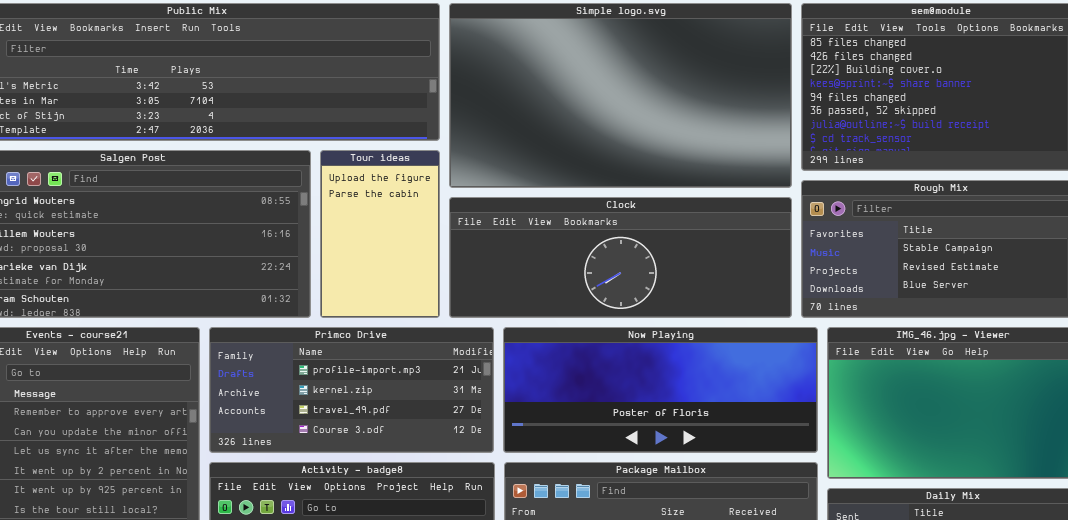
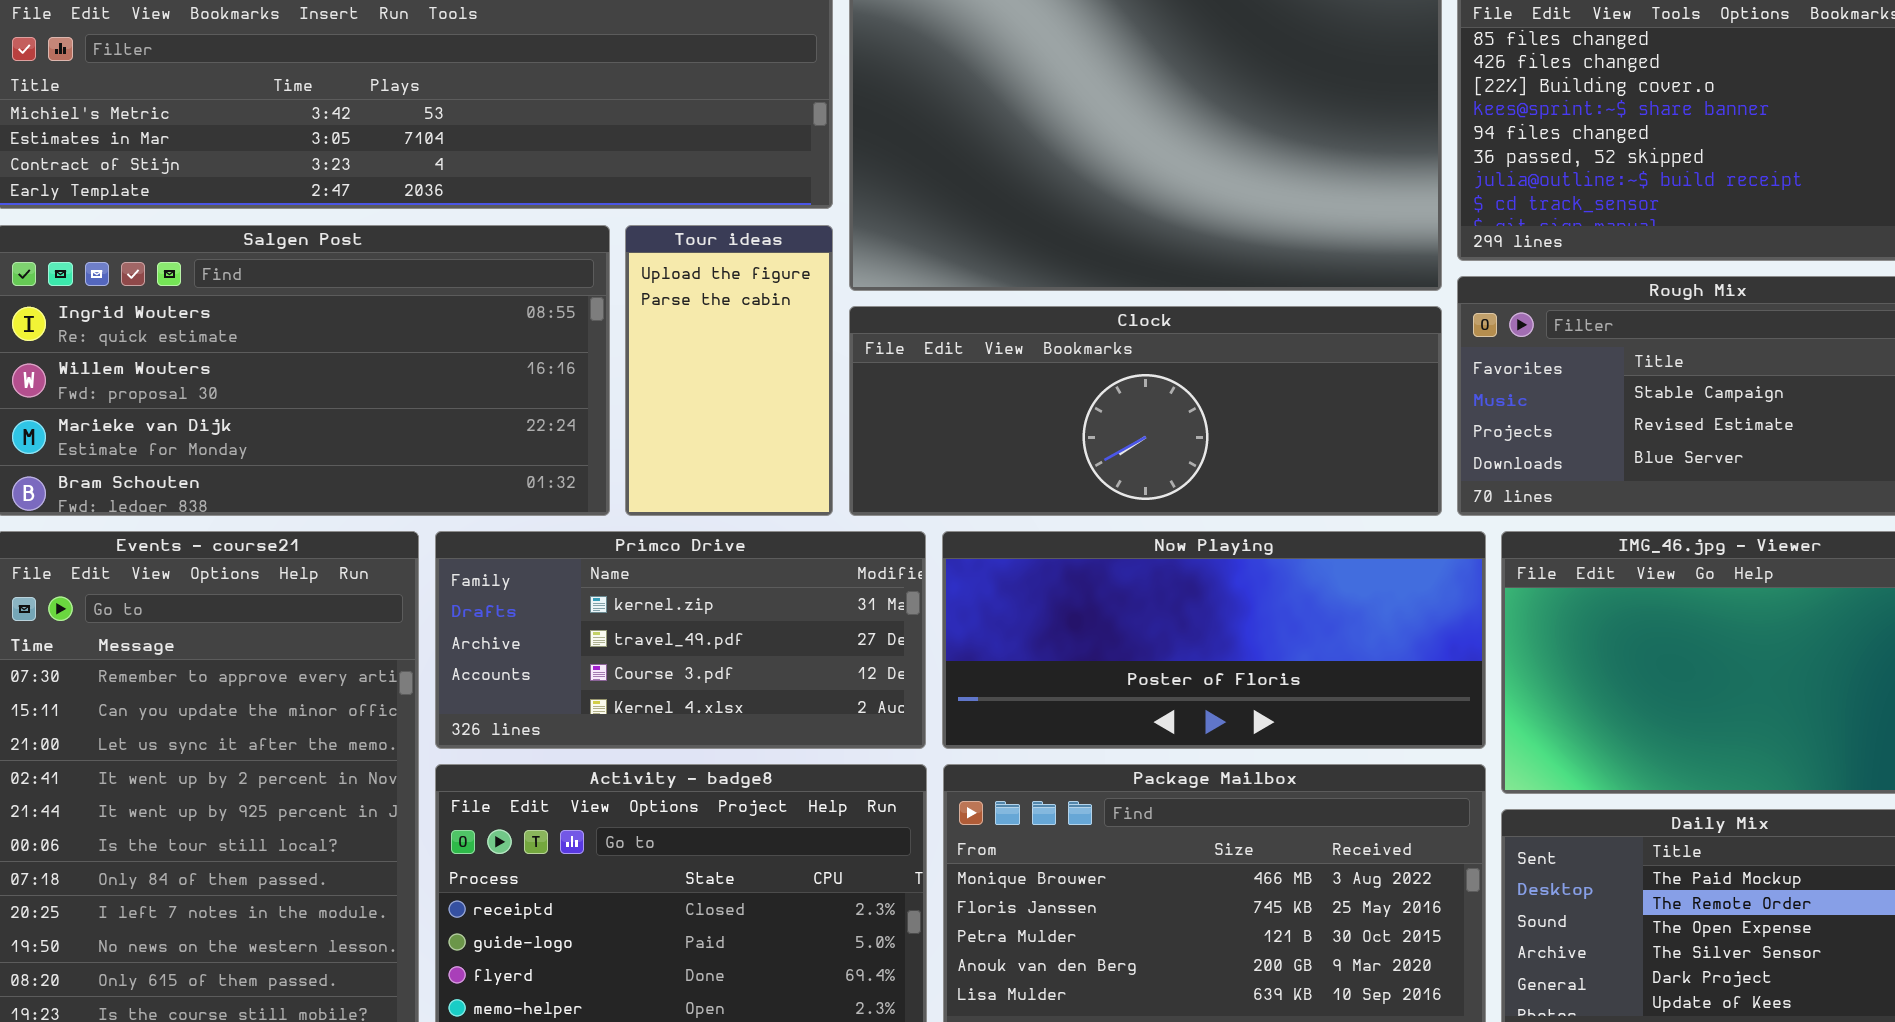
Primco Drive: [209,327,494,453] -> [435,531,926,749], scrolled down 1 row

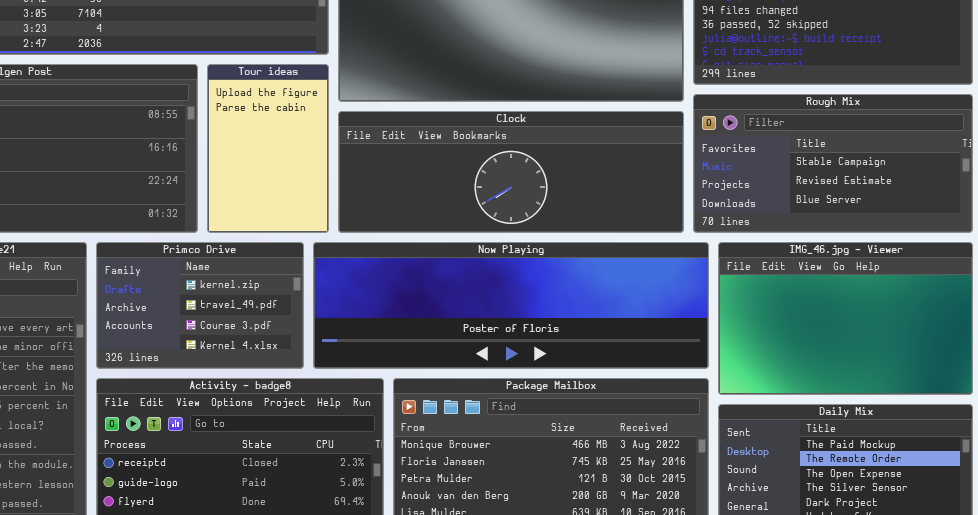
Primco Drive: [435,531,926,749] -> [96,242,304,369], resized
Now Playing: [942,531,1486,749] -> [313,242,709,369], resized

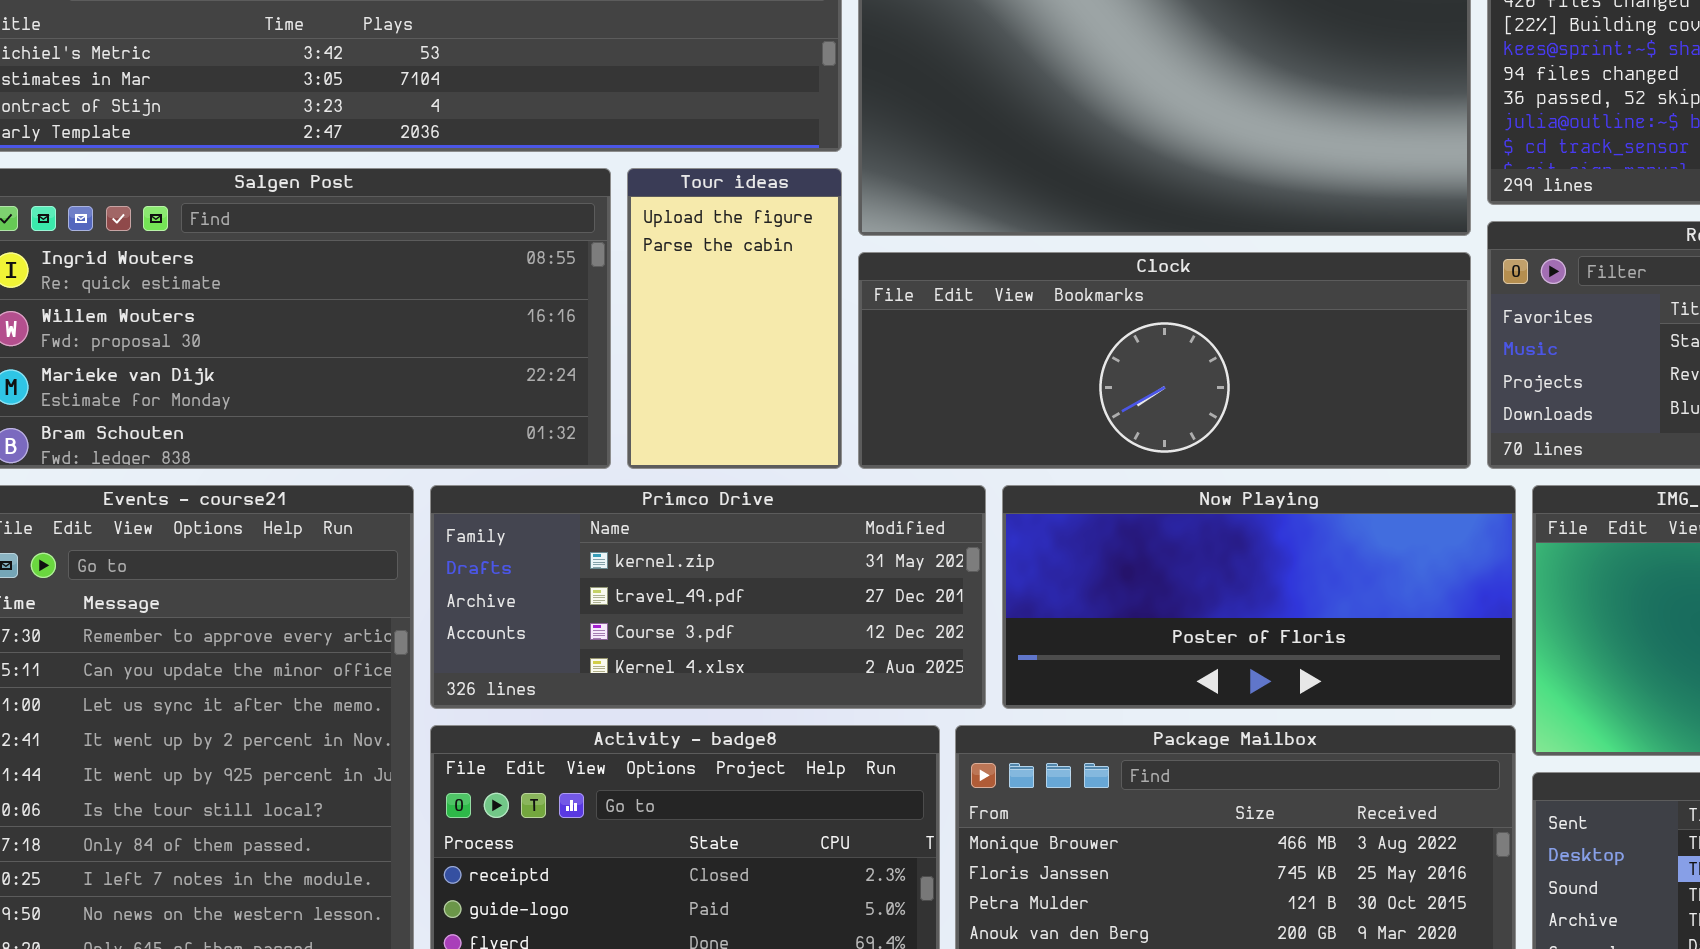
Primco Drive: [96,242,304,369] -> [430,485,986,709], resized
Now Playing: [313,242,709,369] -> [1002,485,1516,709], resized

